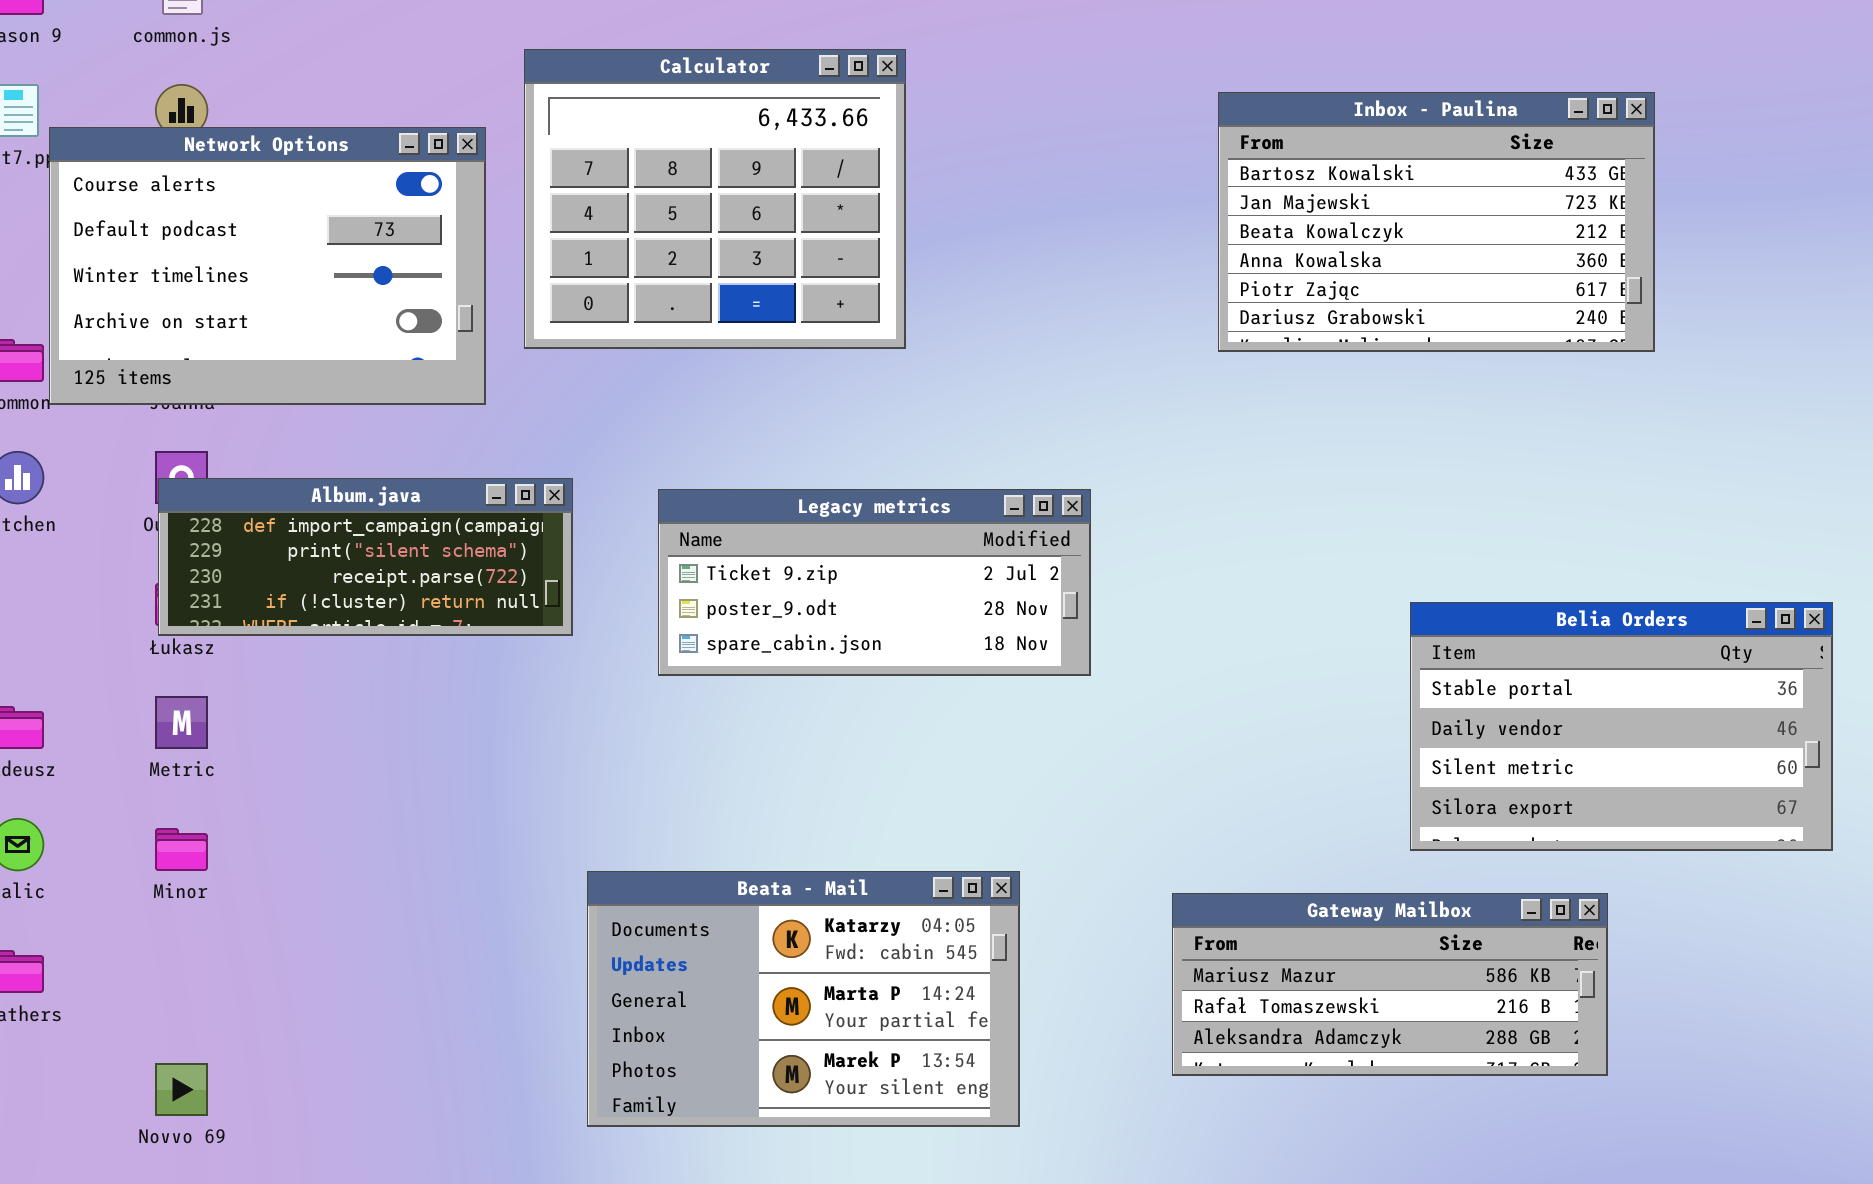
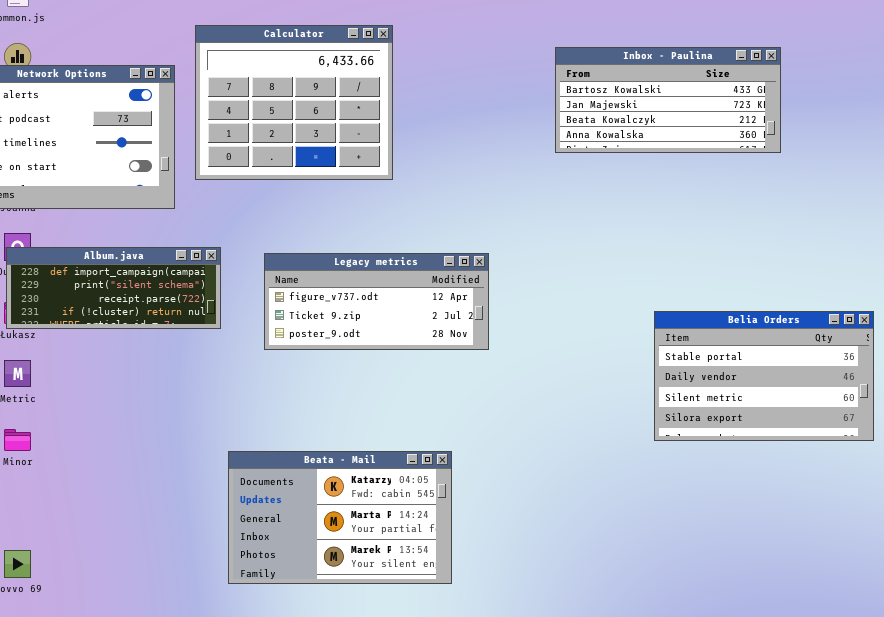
Inbox - Paulina: [1218,92,1655,352] -> [555,47,781,153], resized
Legacy metrics: [658,489,1091,676] -> [264,253,489,350], scrolled up 1 row
Gateway Mailbox: [1172,893,1608,1076] -> none, closed

